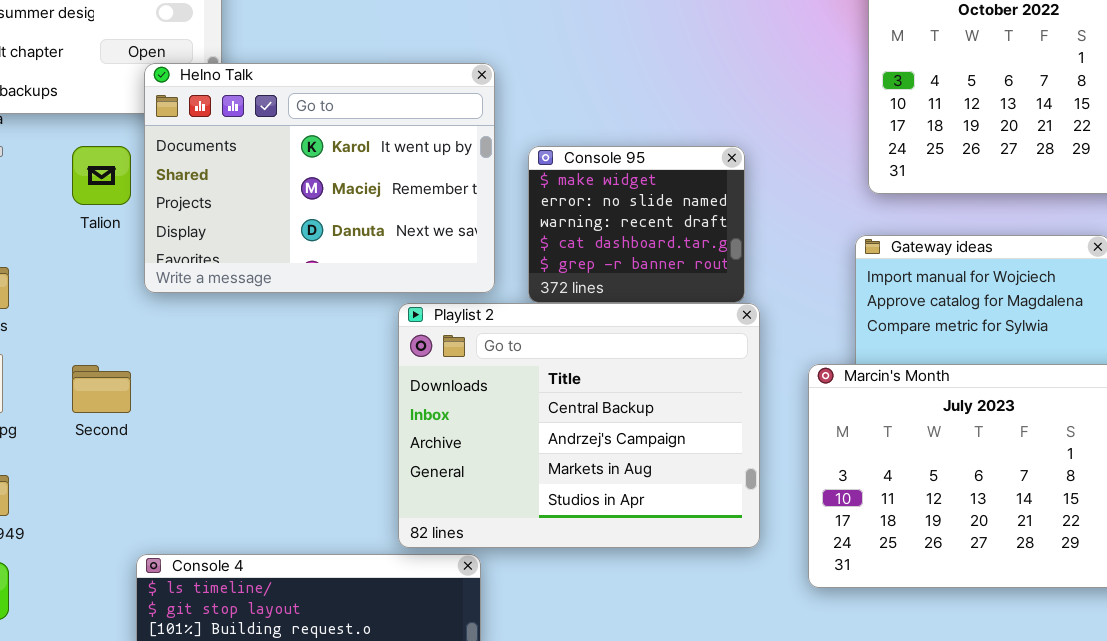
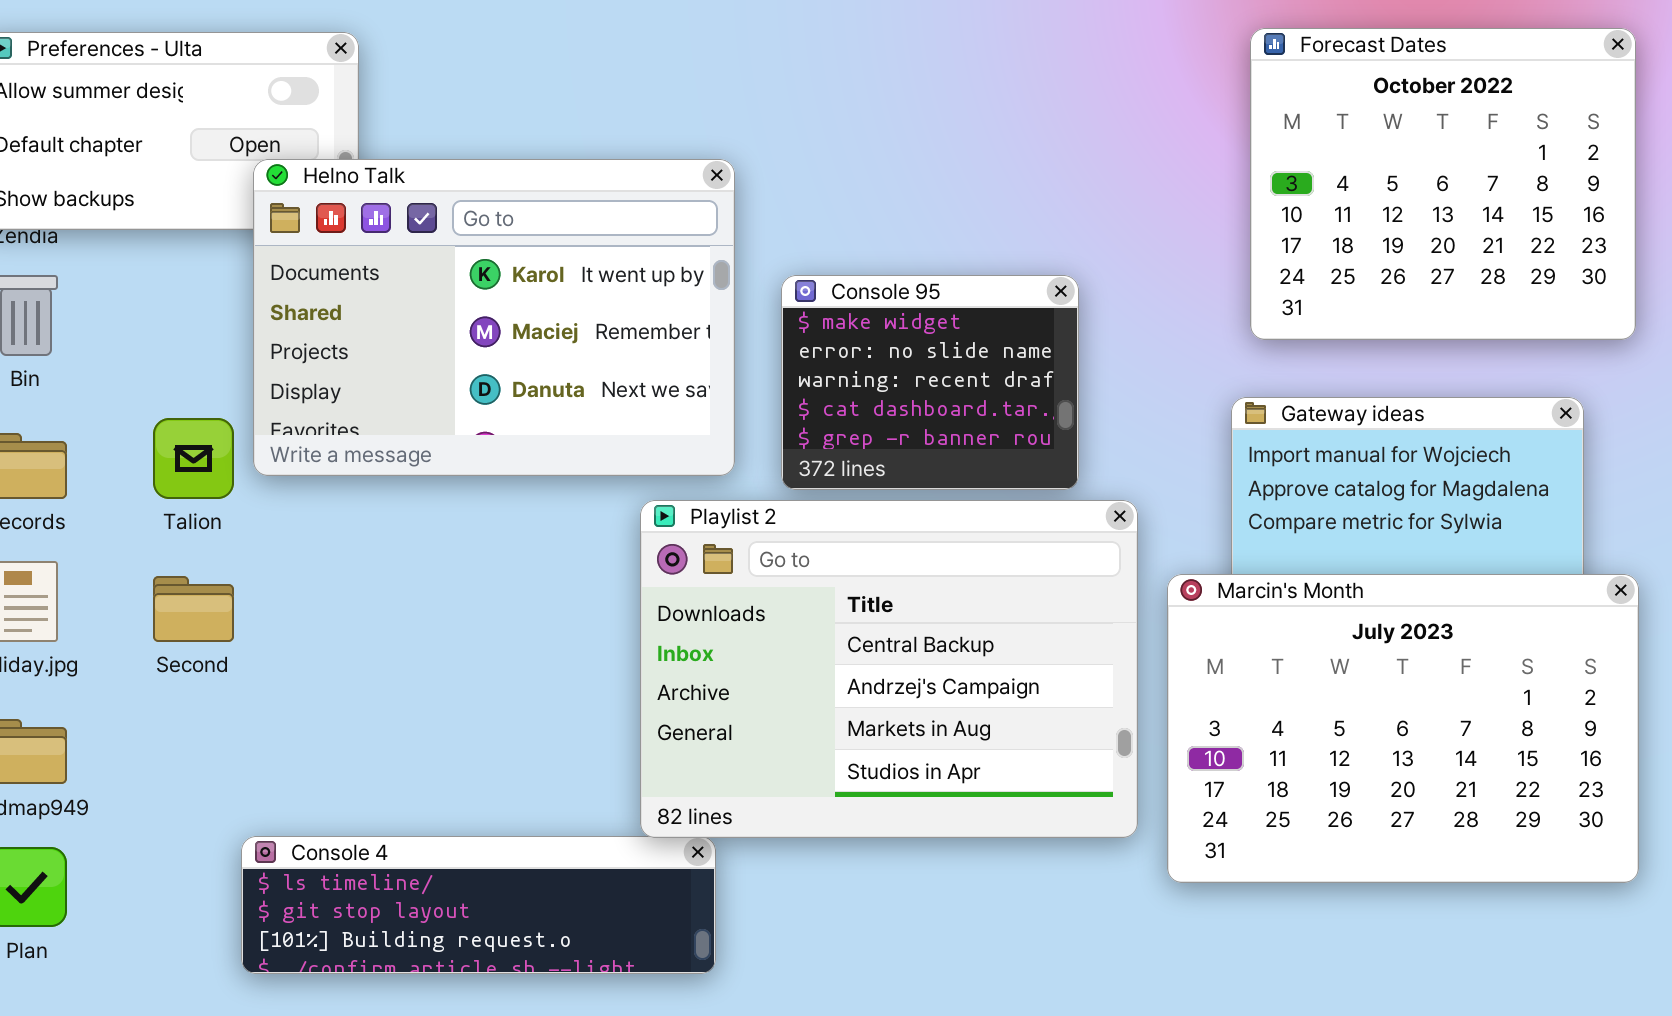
Talion: [72,146,131,205] -> [153,418,234,499], moved
Playlist 2: [398,303,760,548] -> [640,500,1138,838], moved

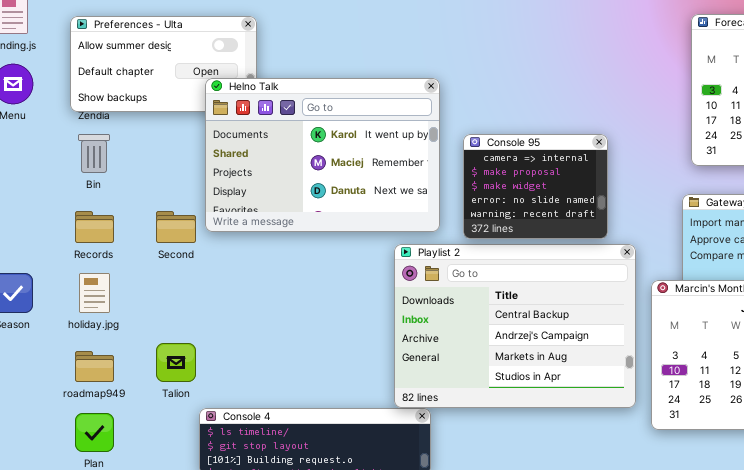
Console 95: [781,275,1079,490] -> [463,134,608,239], scrolled up 2 rows
Talion: [153,418,234,499] -> [156,343,196,382], moved
Second: [153,576,234,642] -> [156,211,196,243], moved

